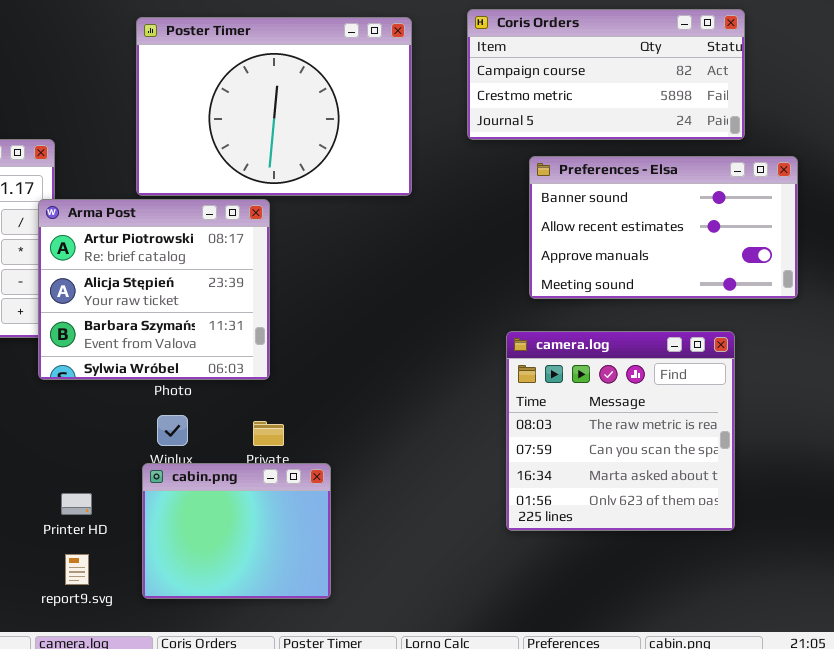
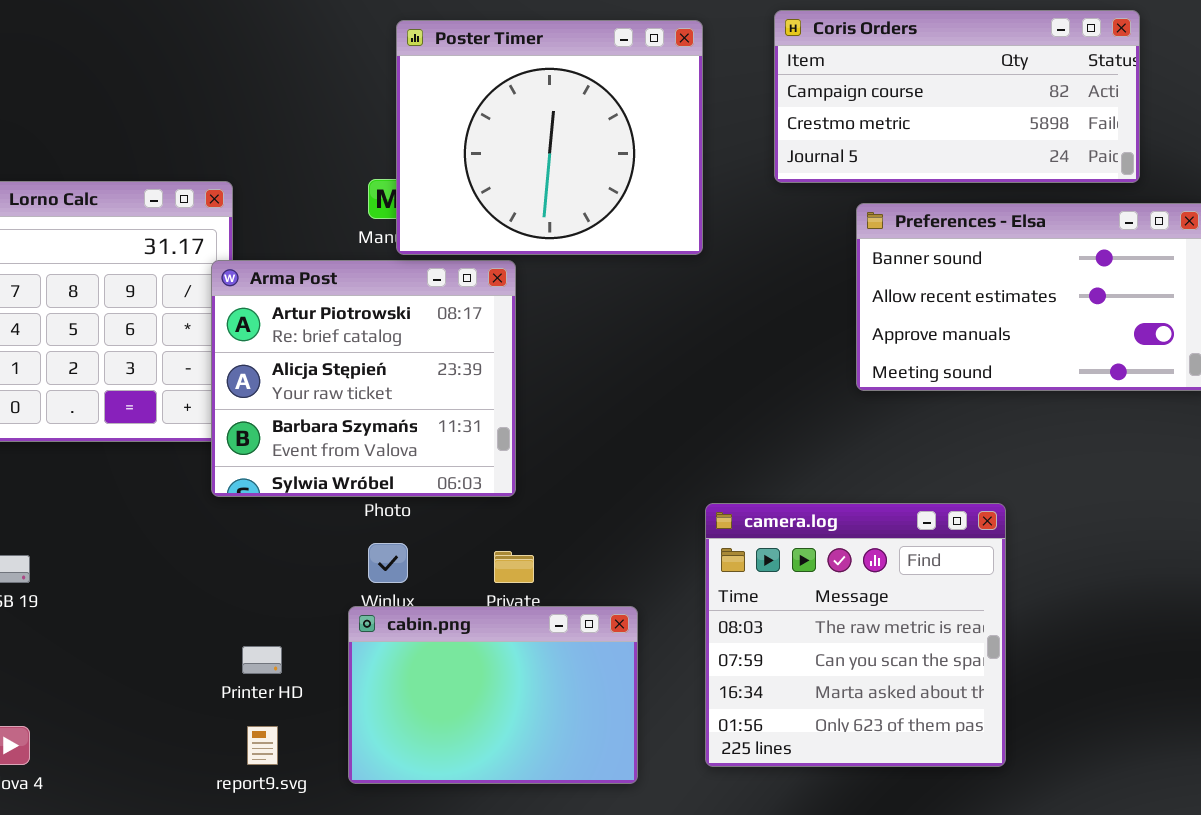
Poster Timer: [136,17,412,196] -> [396,20,703,255], resized
camera.log: [506,331,735,531] -> [705,503,1006,767], moved
cabin.png: [142,463,331,599] -> [348,606,638,784], resized

